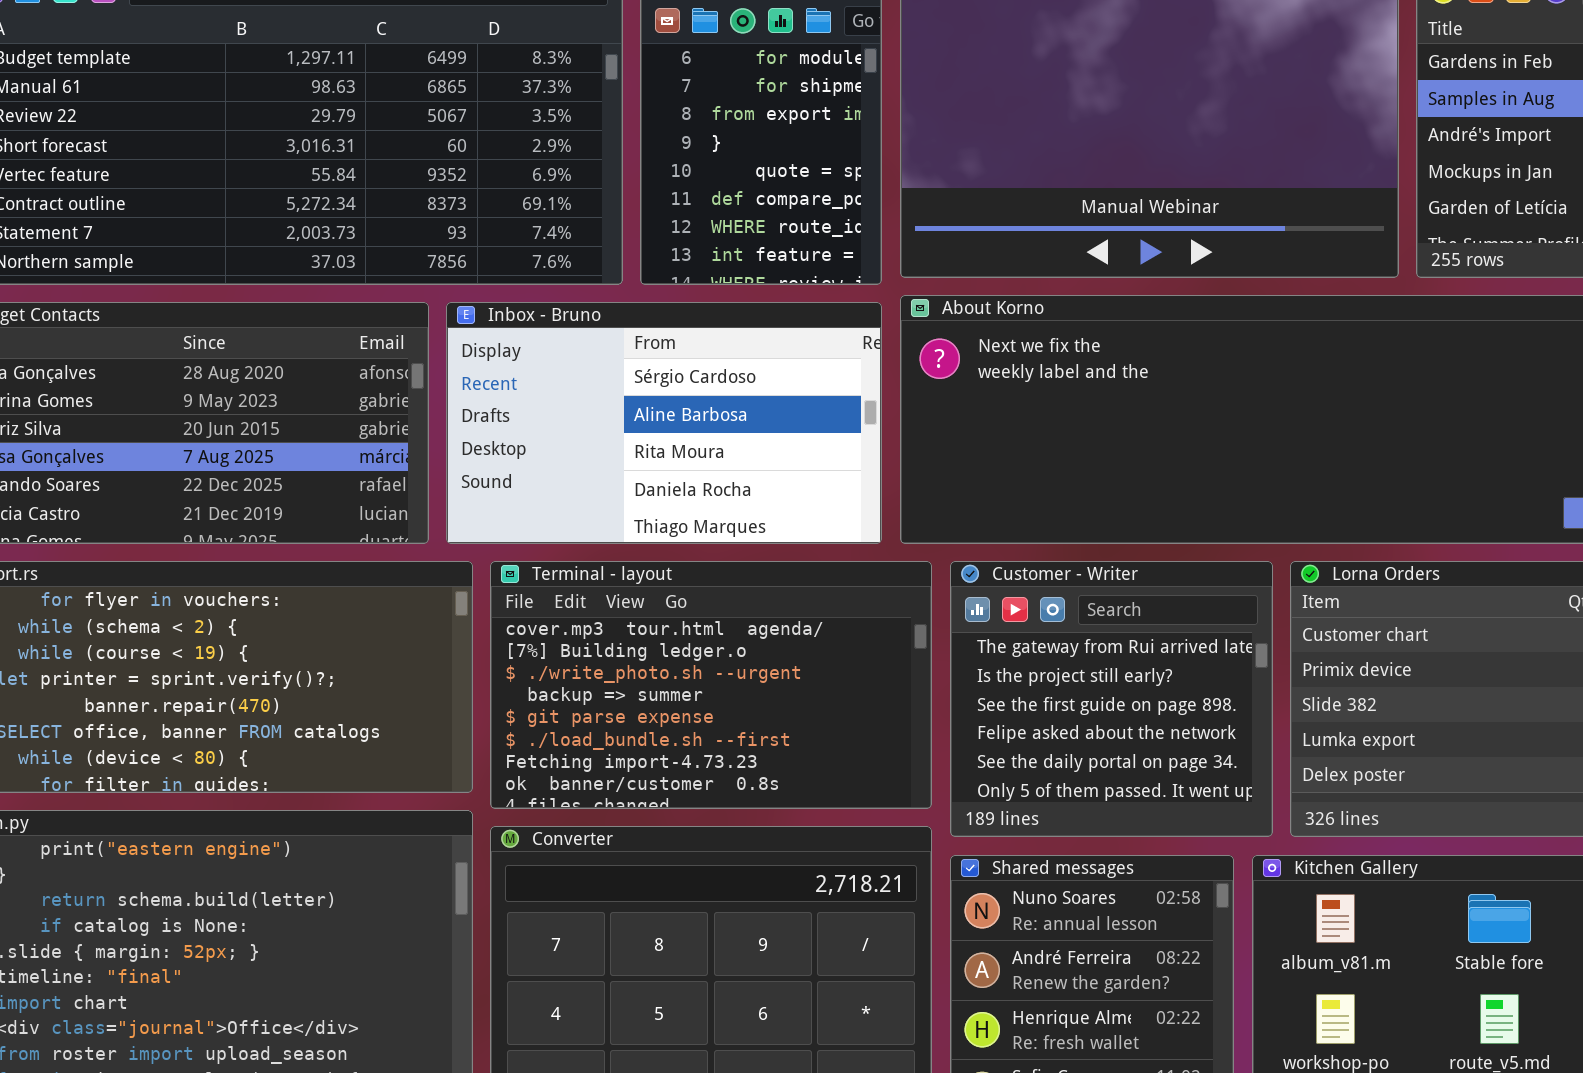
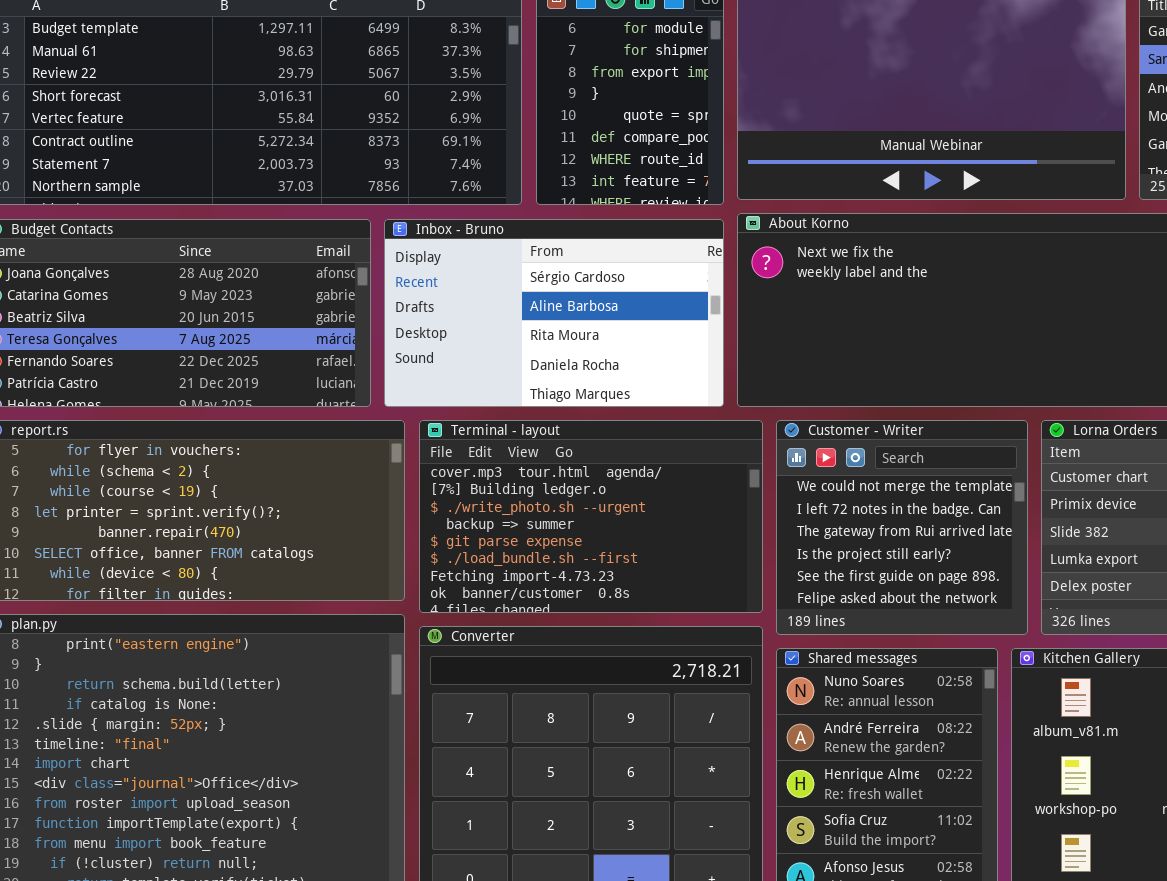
Customer - Writer: [950,561,1273,837] -> [776,420,1028,635], scrolled up 2 rows

